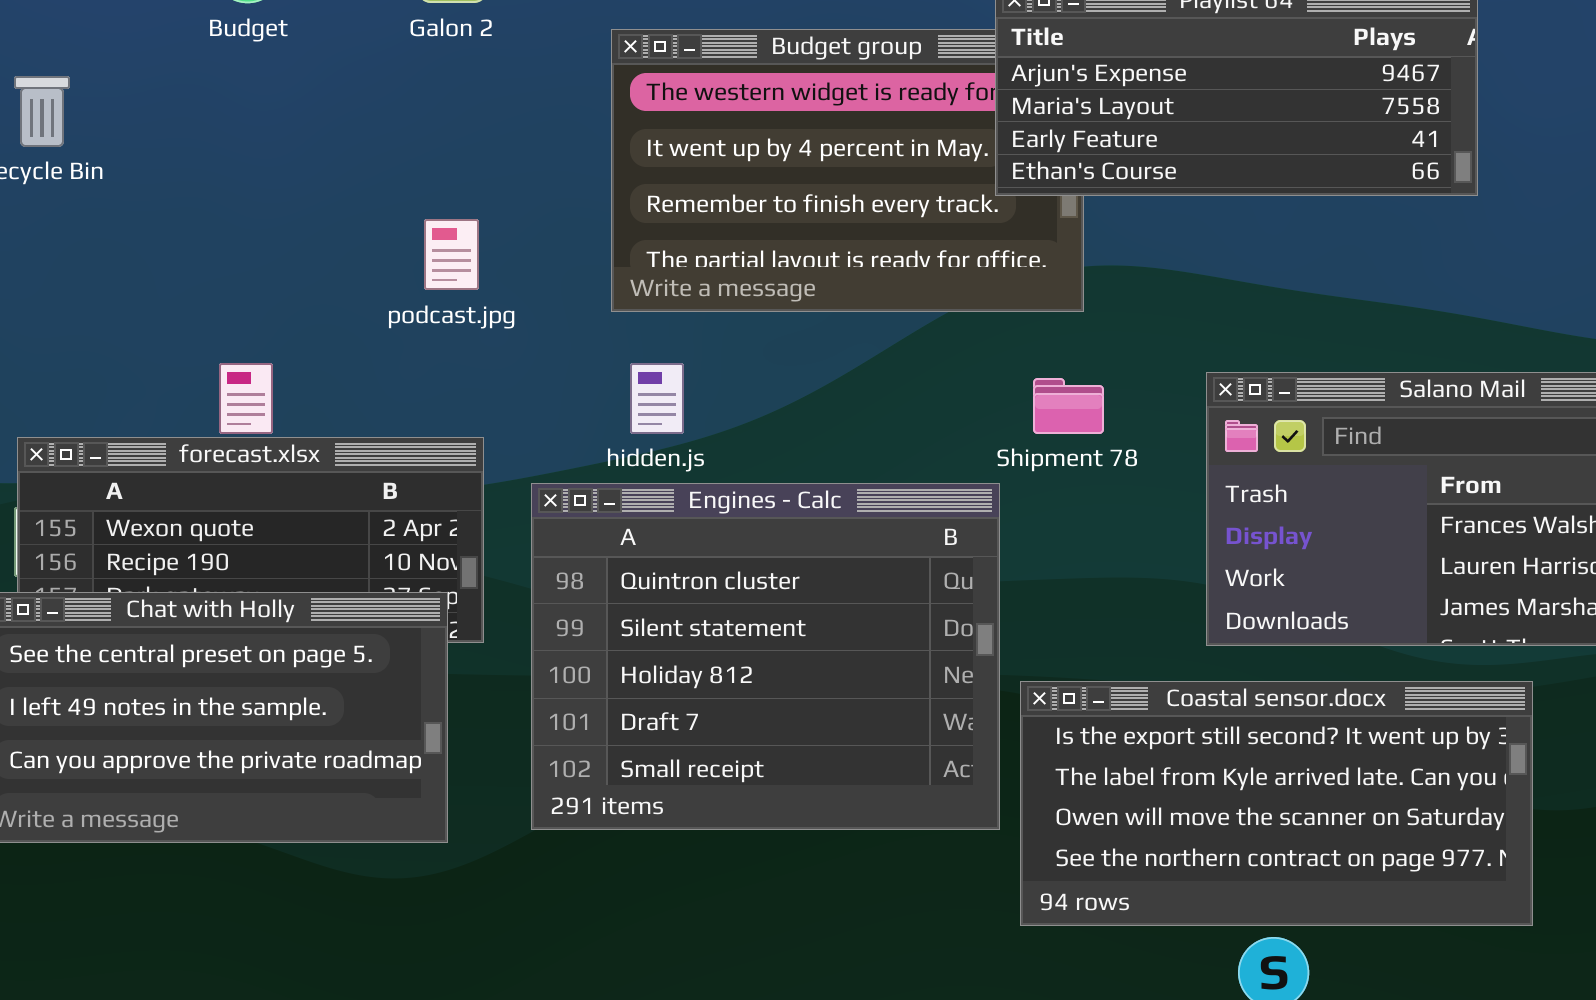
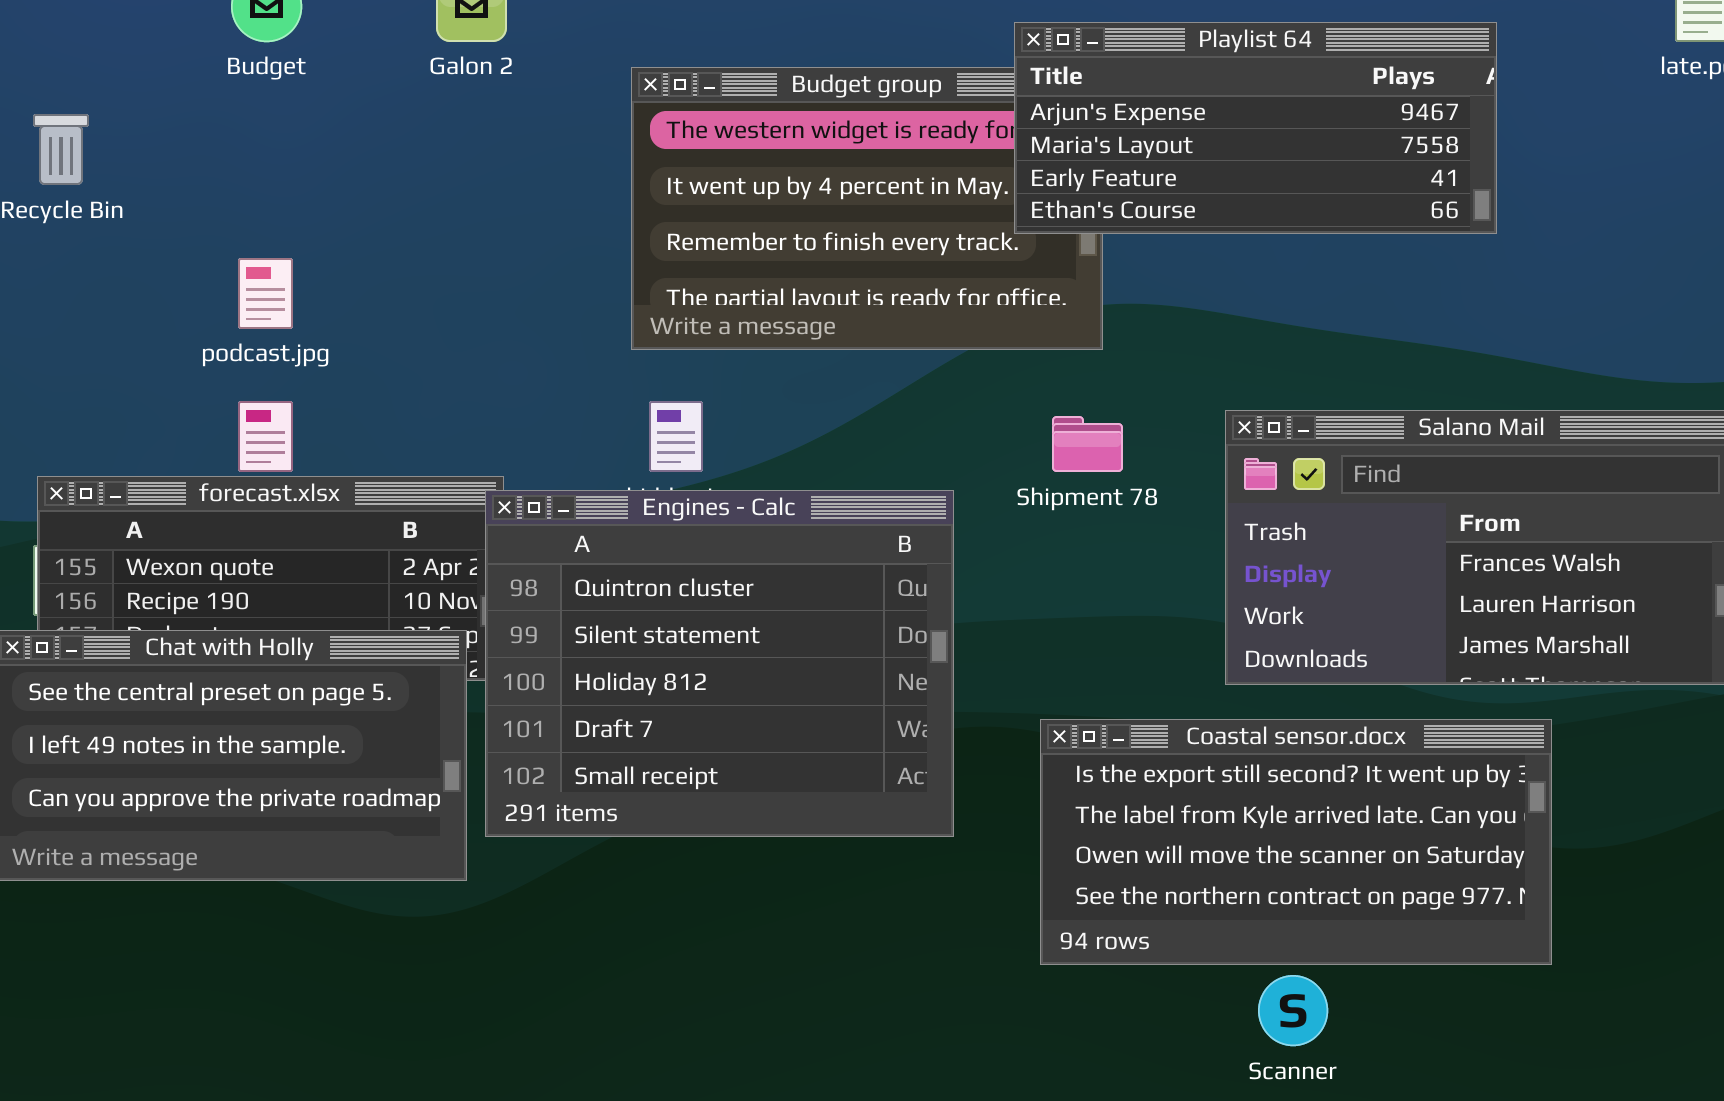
podcast.jpg: [424,219,479,290] -> [238,258,293,329], moved
Engines - Calc: [531,483,1000,830] -> [485,490,954,837], moved

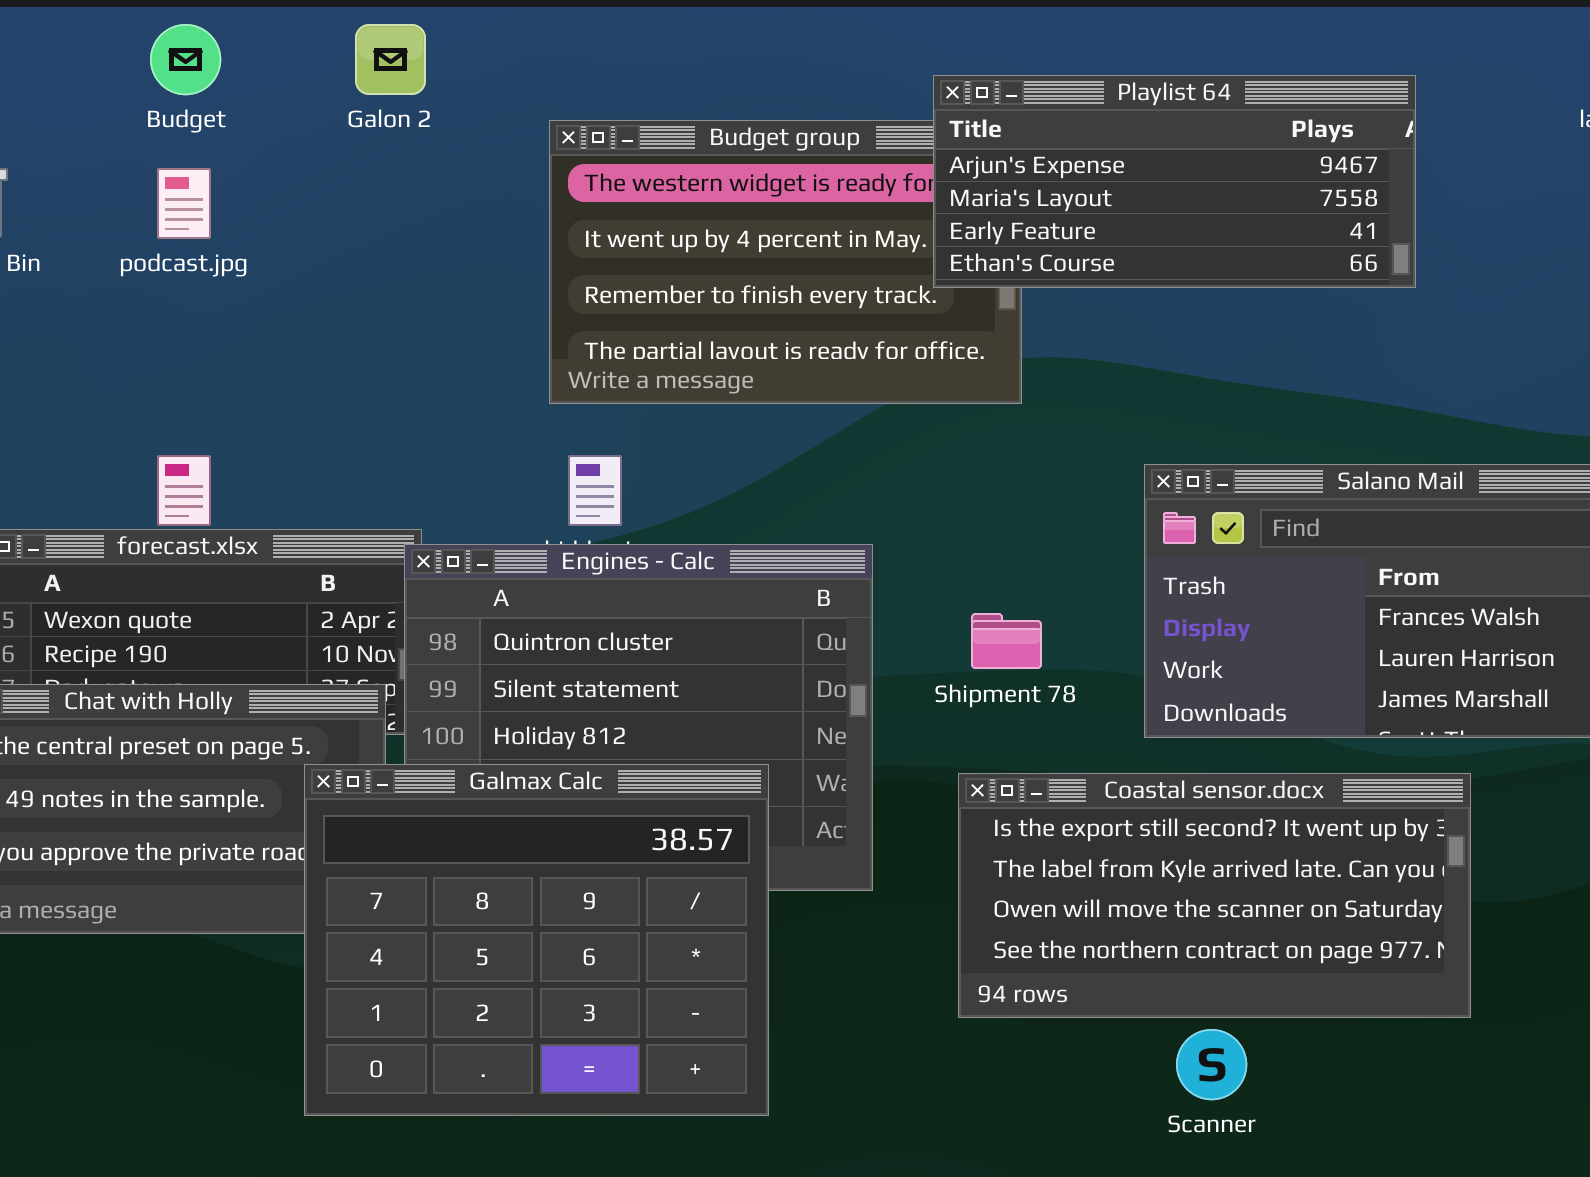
podcast.jpg: [238,258,293,329] -> [157,168,211,239], moved
Shipment 78: [1052,416,1123,472] -> [971,613,1042,669], moved
Galmax Calc: none -> [304,764,769,1116], opened

